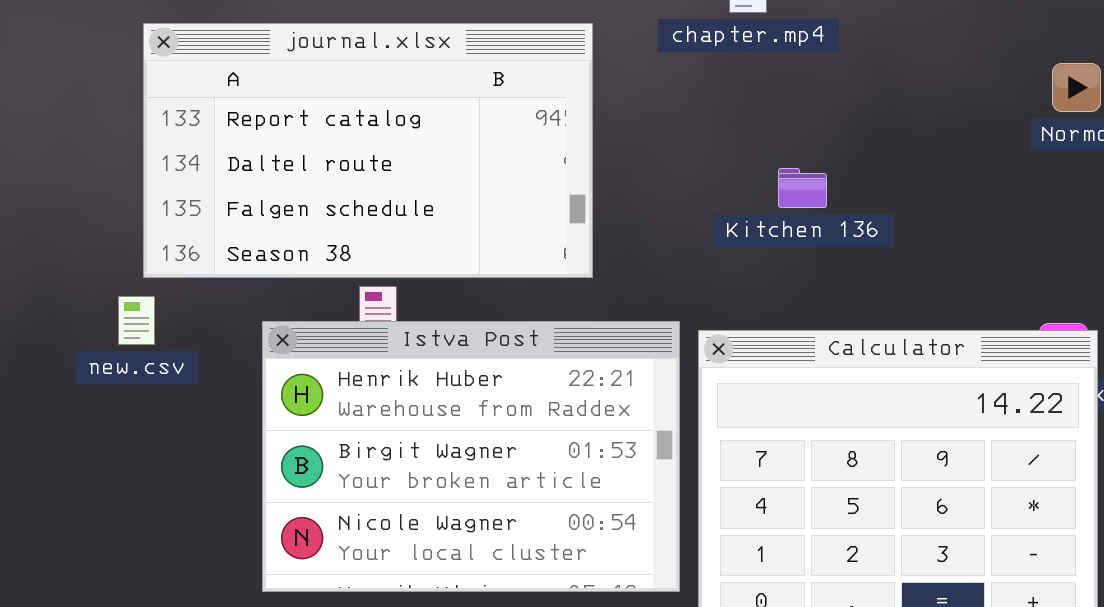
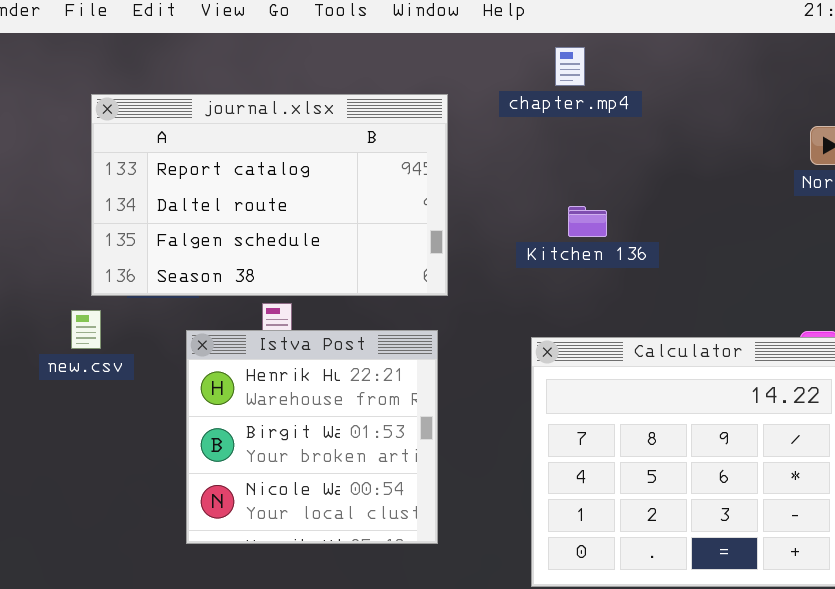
Kitchen 136: [778,168,827,208] -> [568,206,607,237], moved
Istva Post: [262,321,680,592] -> [186,330,438,544], resized

